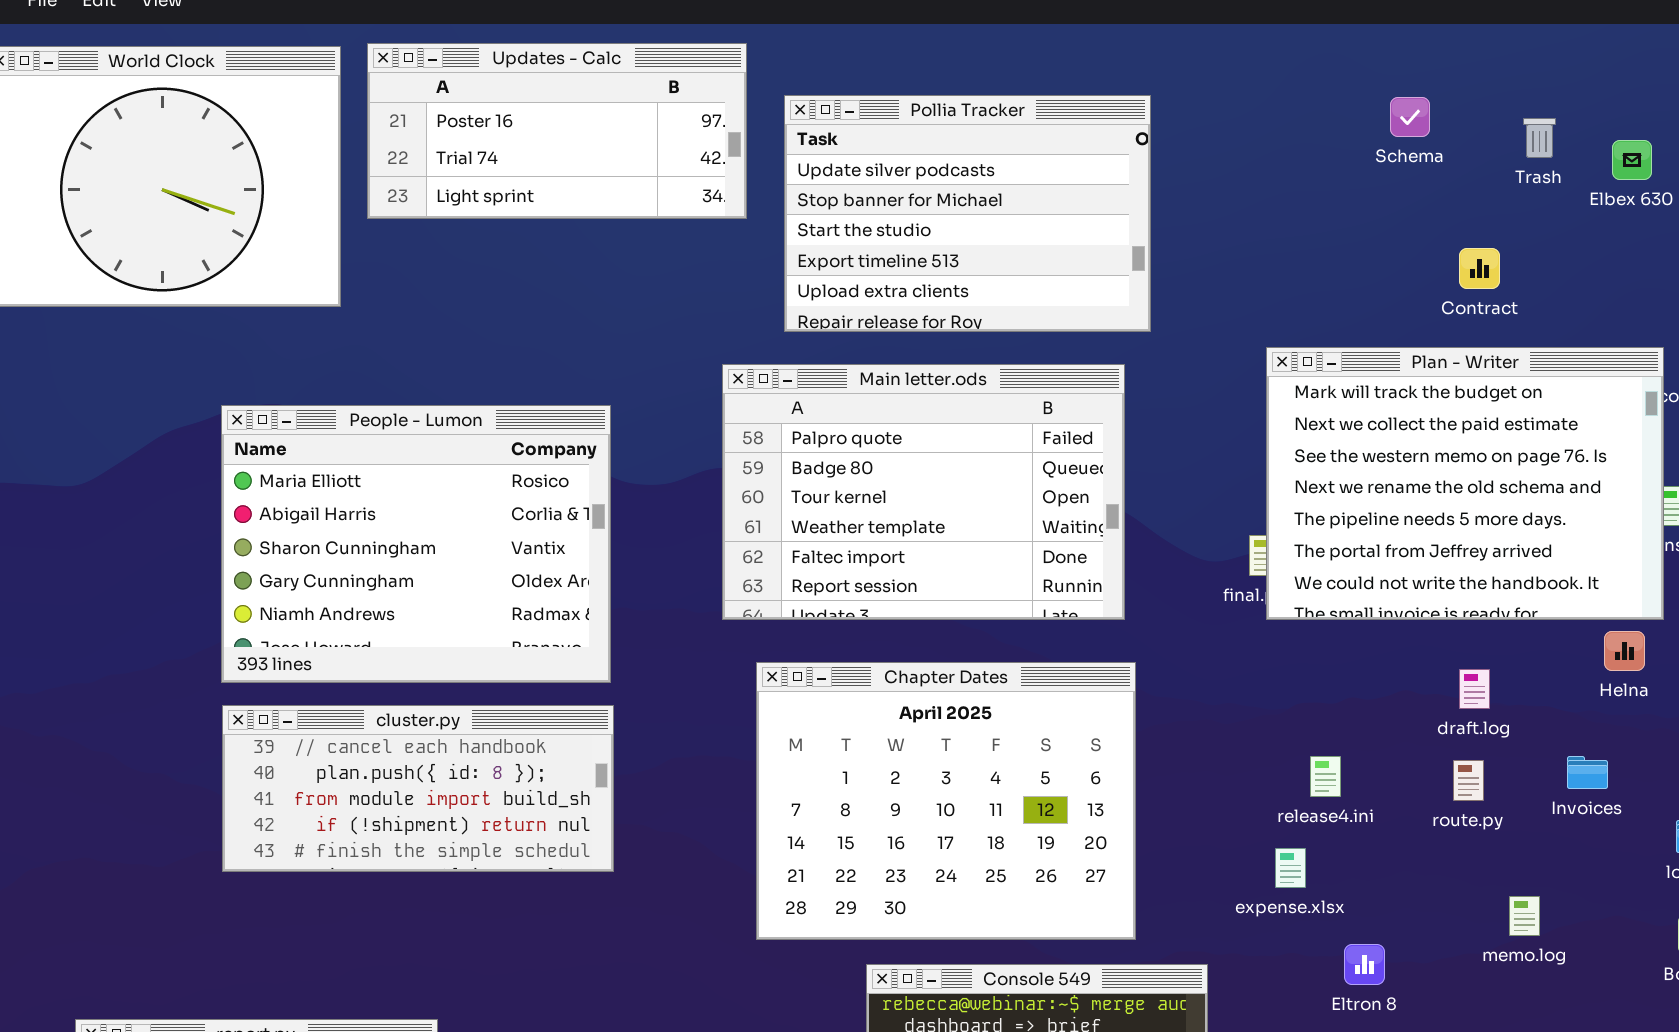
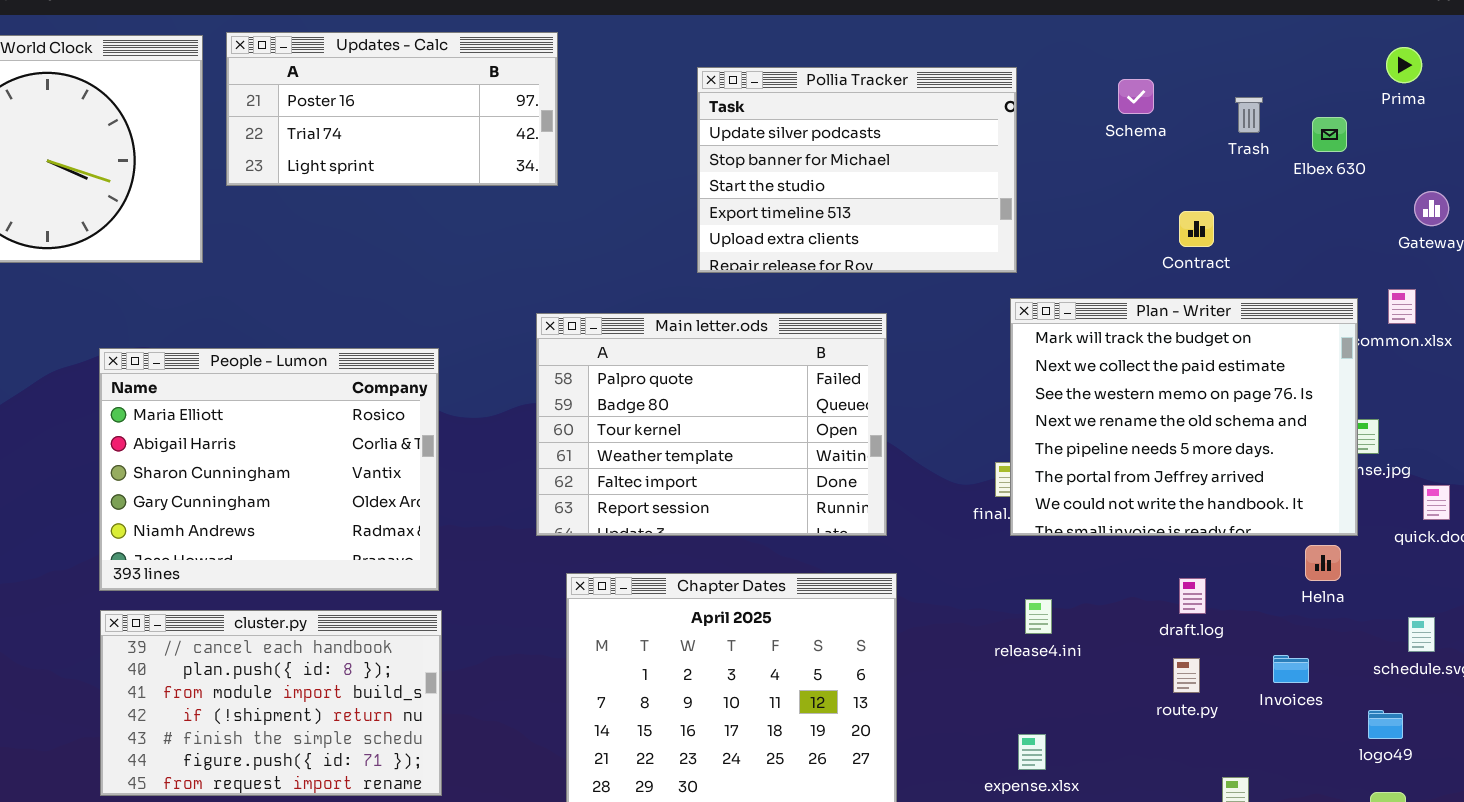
Pollia Tracker: [784,95,1151,332] -> [697,67,1017,273], moved
cluster.py: [222,705,614,872] -> [100,610,442,796], resized
release4.ini: [1310,756,1341,797] -> [1025,599,1052,634], moved

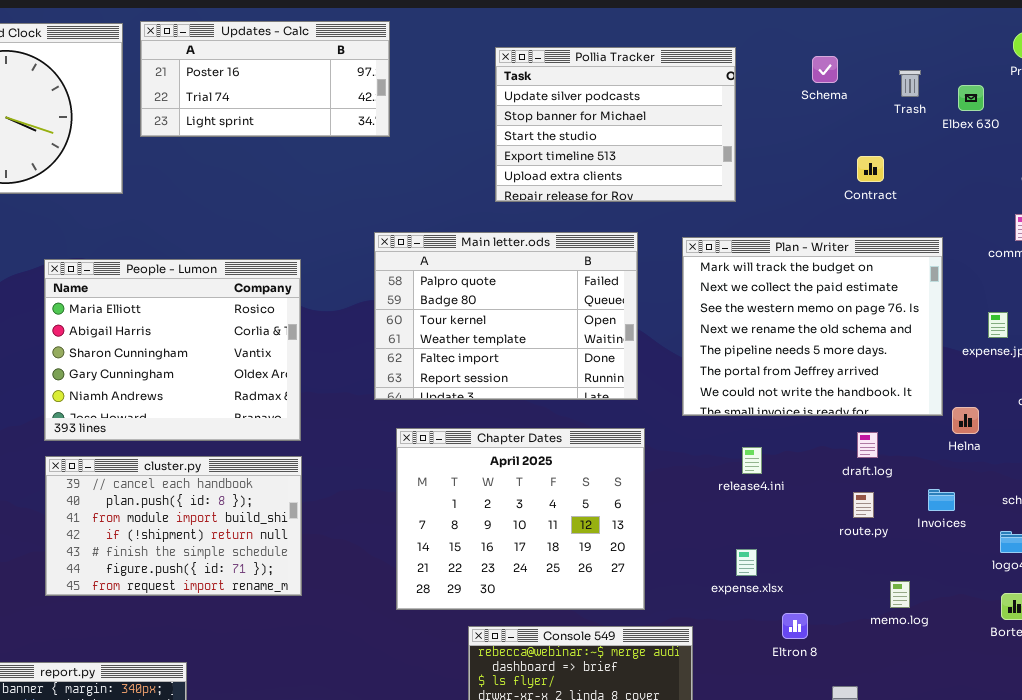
Plan - Writer: [1010,298,1358,536] -> [682,237,943,416], moved

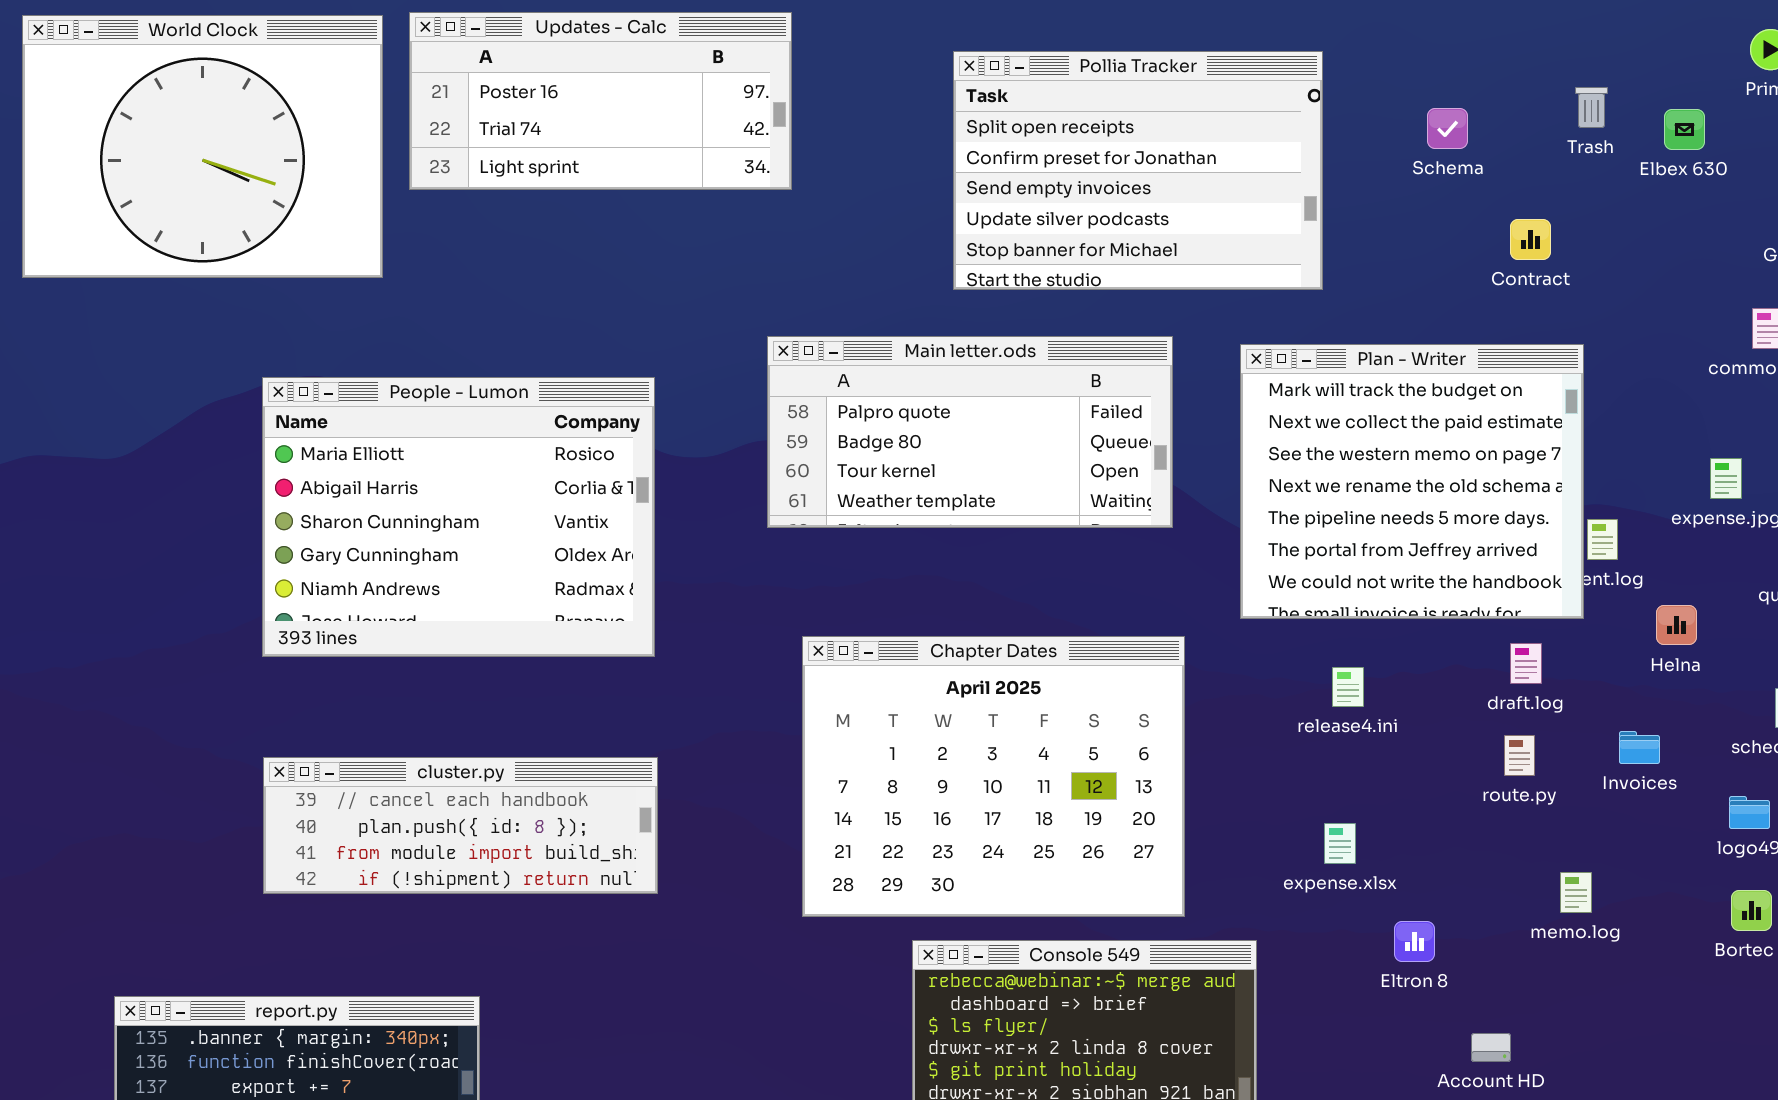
Pollia Tracker: [495,47,736,202] -> [953,51,1323,290], scrolled up 3 rows
Schema: [812,56,838,83] -> [1427,108,1468,149], moved
Main letter.ods: [374,232,638,400] -> [767,336,1173,528], resized
Plan - Writer: [682,237,943,416] -> [1240,344,1584,619], resized
cluster.py: [45,456,302,596] -> [263,757,658,894], resized

